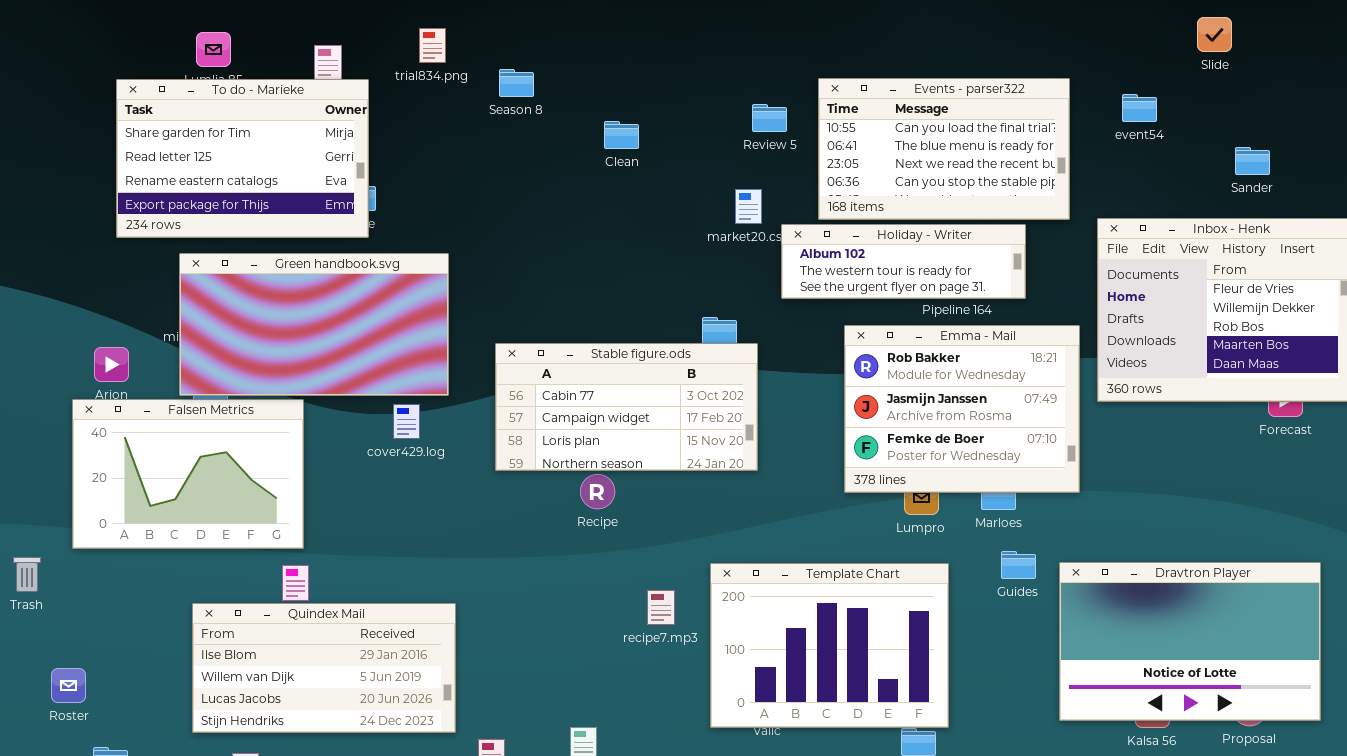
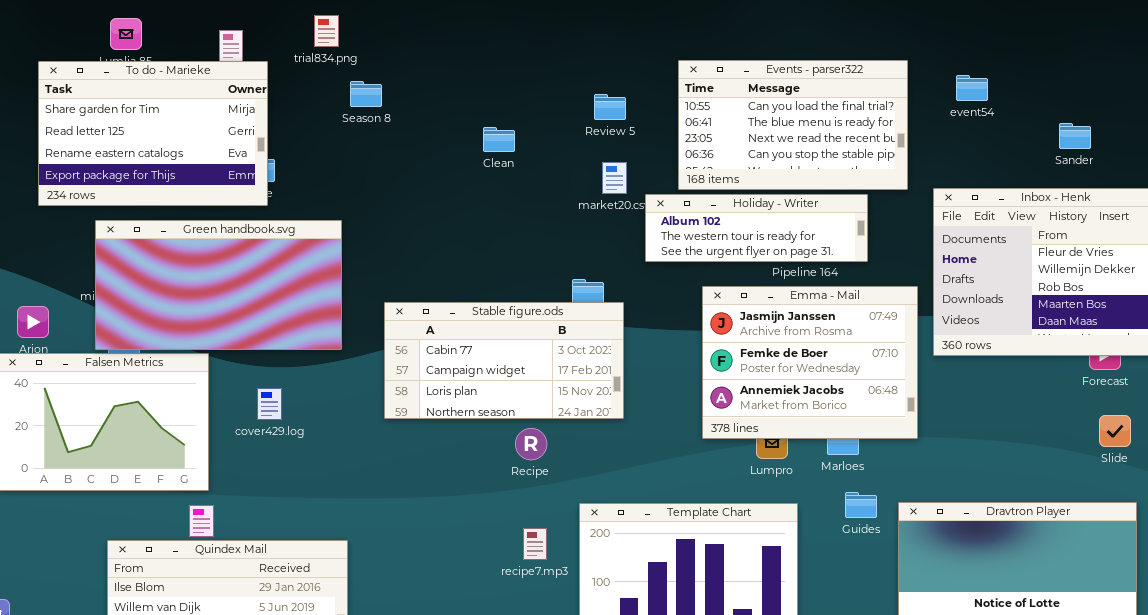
Slide: [1197,17,1232,52] -> [1099,415,1131,447], moved
Season 8: [499,69,534,97] -> [350,81,382,107], moved
Review 5: [752,104,787,132] -> [594,94,626,120], moved
Clean: [604,121,639,149] -> [483,127,515,152], moved
Emma - Mail: [844,325,1080,493] -> [702,286,918,439], scrolled down 1 row
cover429.log: [393,404,420,439] -> [257,388,282,420], moved
Recipe: [580,474,615,509] -> [515,428,547,460], moved

